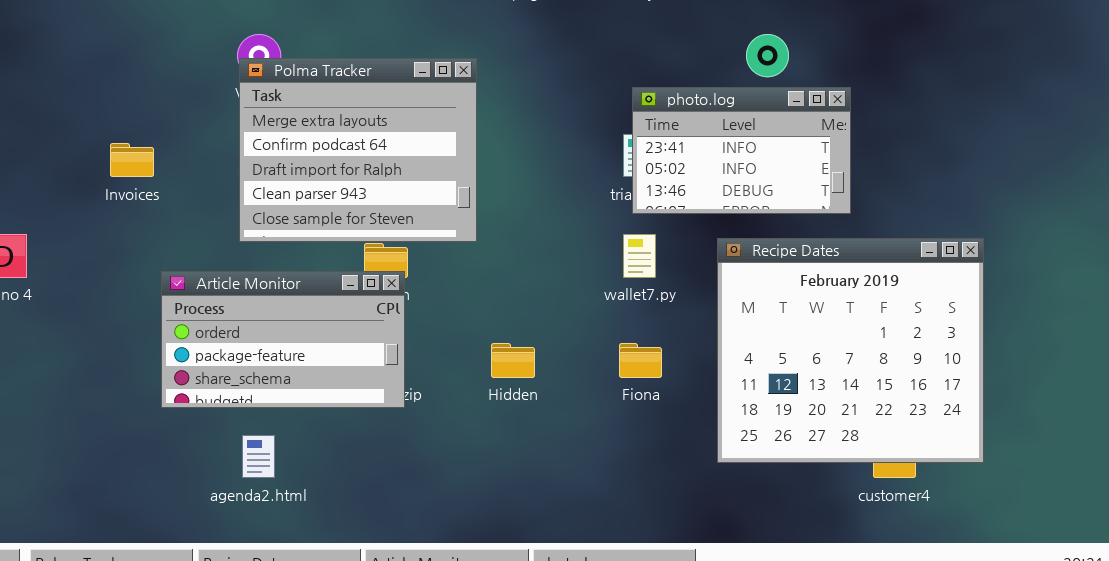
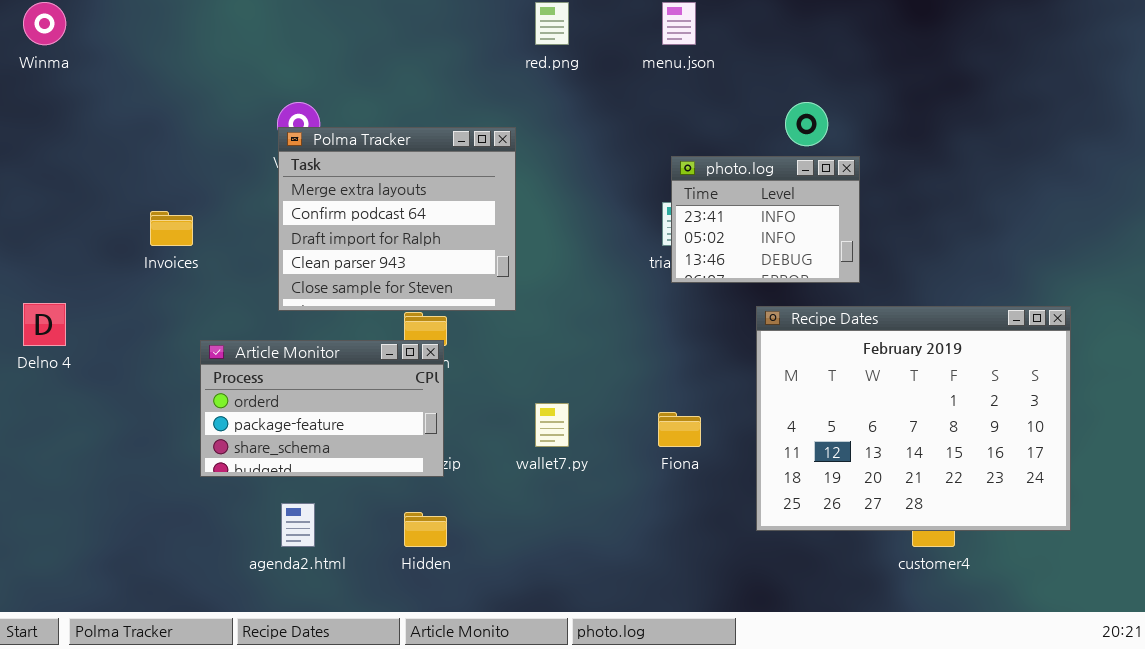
photo.log: [632,87,851,214] -> [671,156,860,283], resized
wallet7.py: [623,234,656,278] -> [535,403,569,447], moved
Recipe Dates: [717,238,984,463] -> [756,306,1071,531], resized
Hidden: [491,343,535,378] -> [404,512,447,547], moved

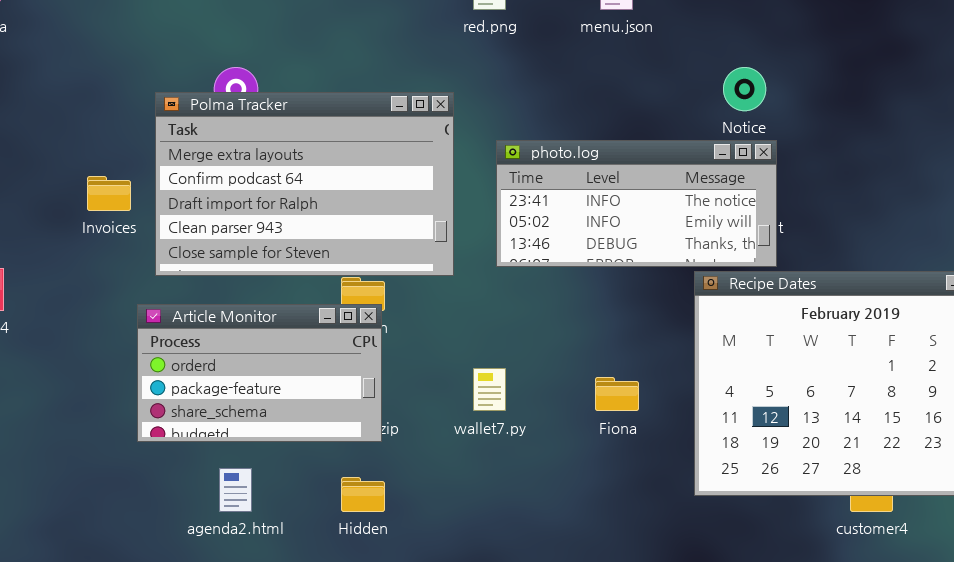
Polma Tracker: [278,127,516,311] -> [155,92,454,276], resized
photo.log: [671,156,860,283] -> [496,140,777,267], moved, resized

